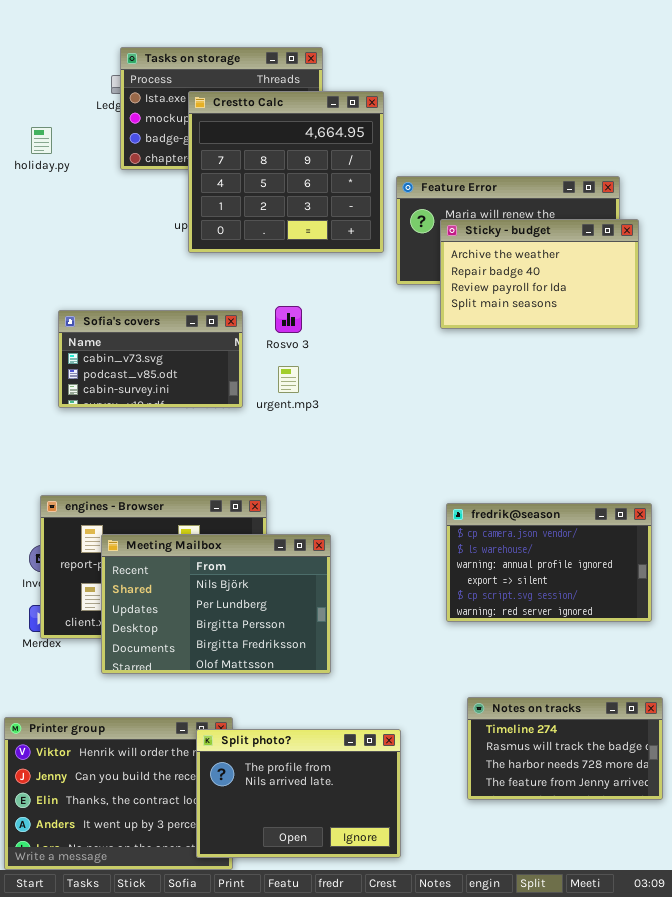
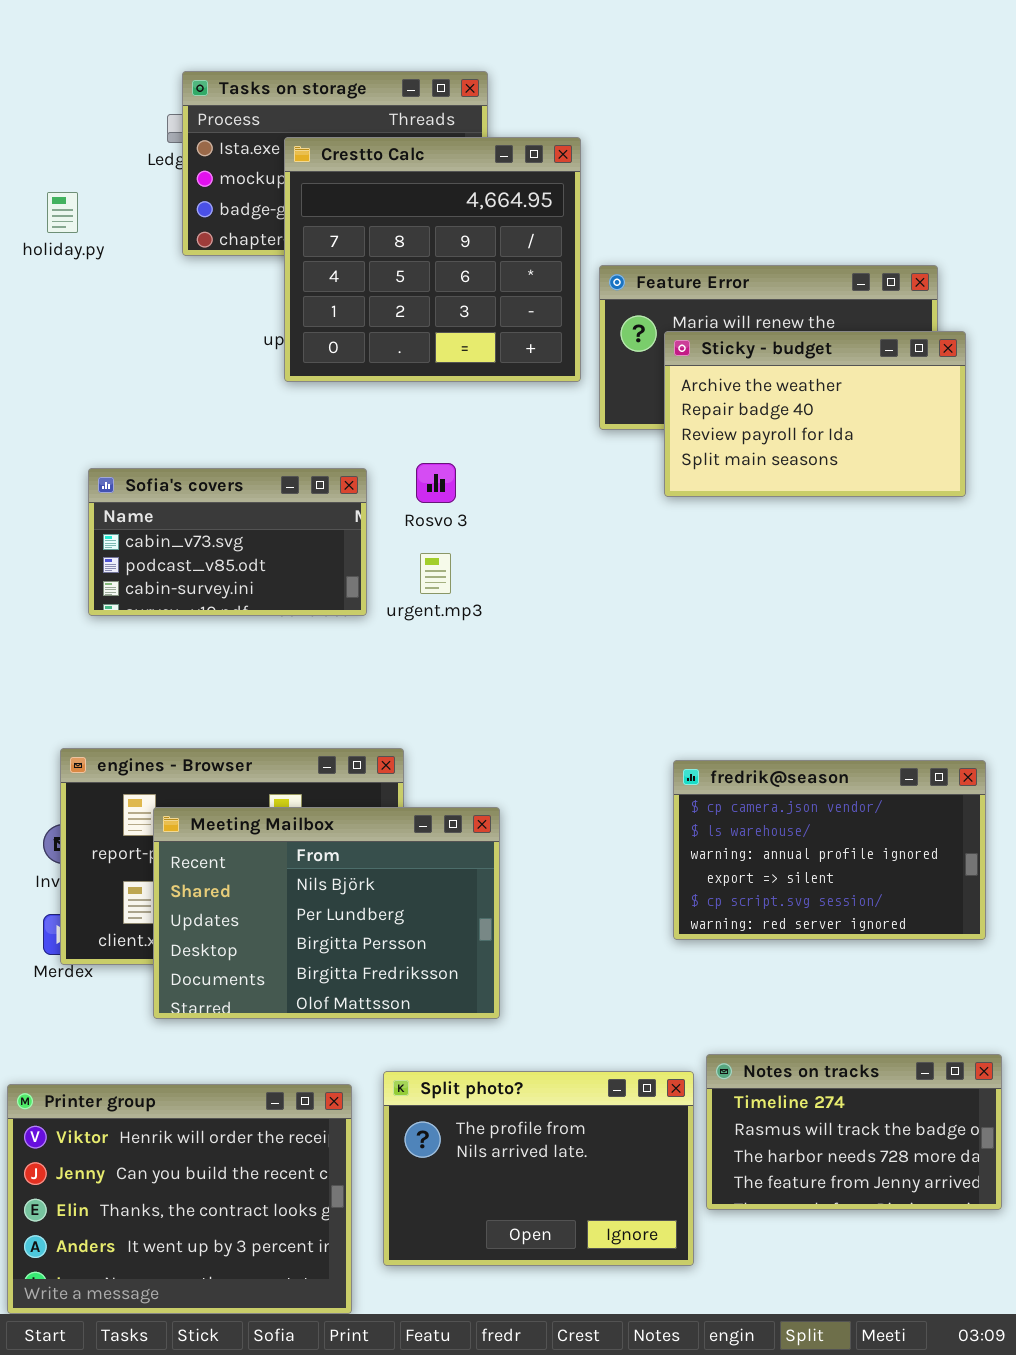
Split photo?: [196,729,401,858] -> [383,1071,694,1266], moved

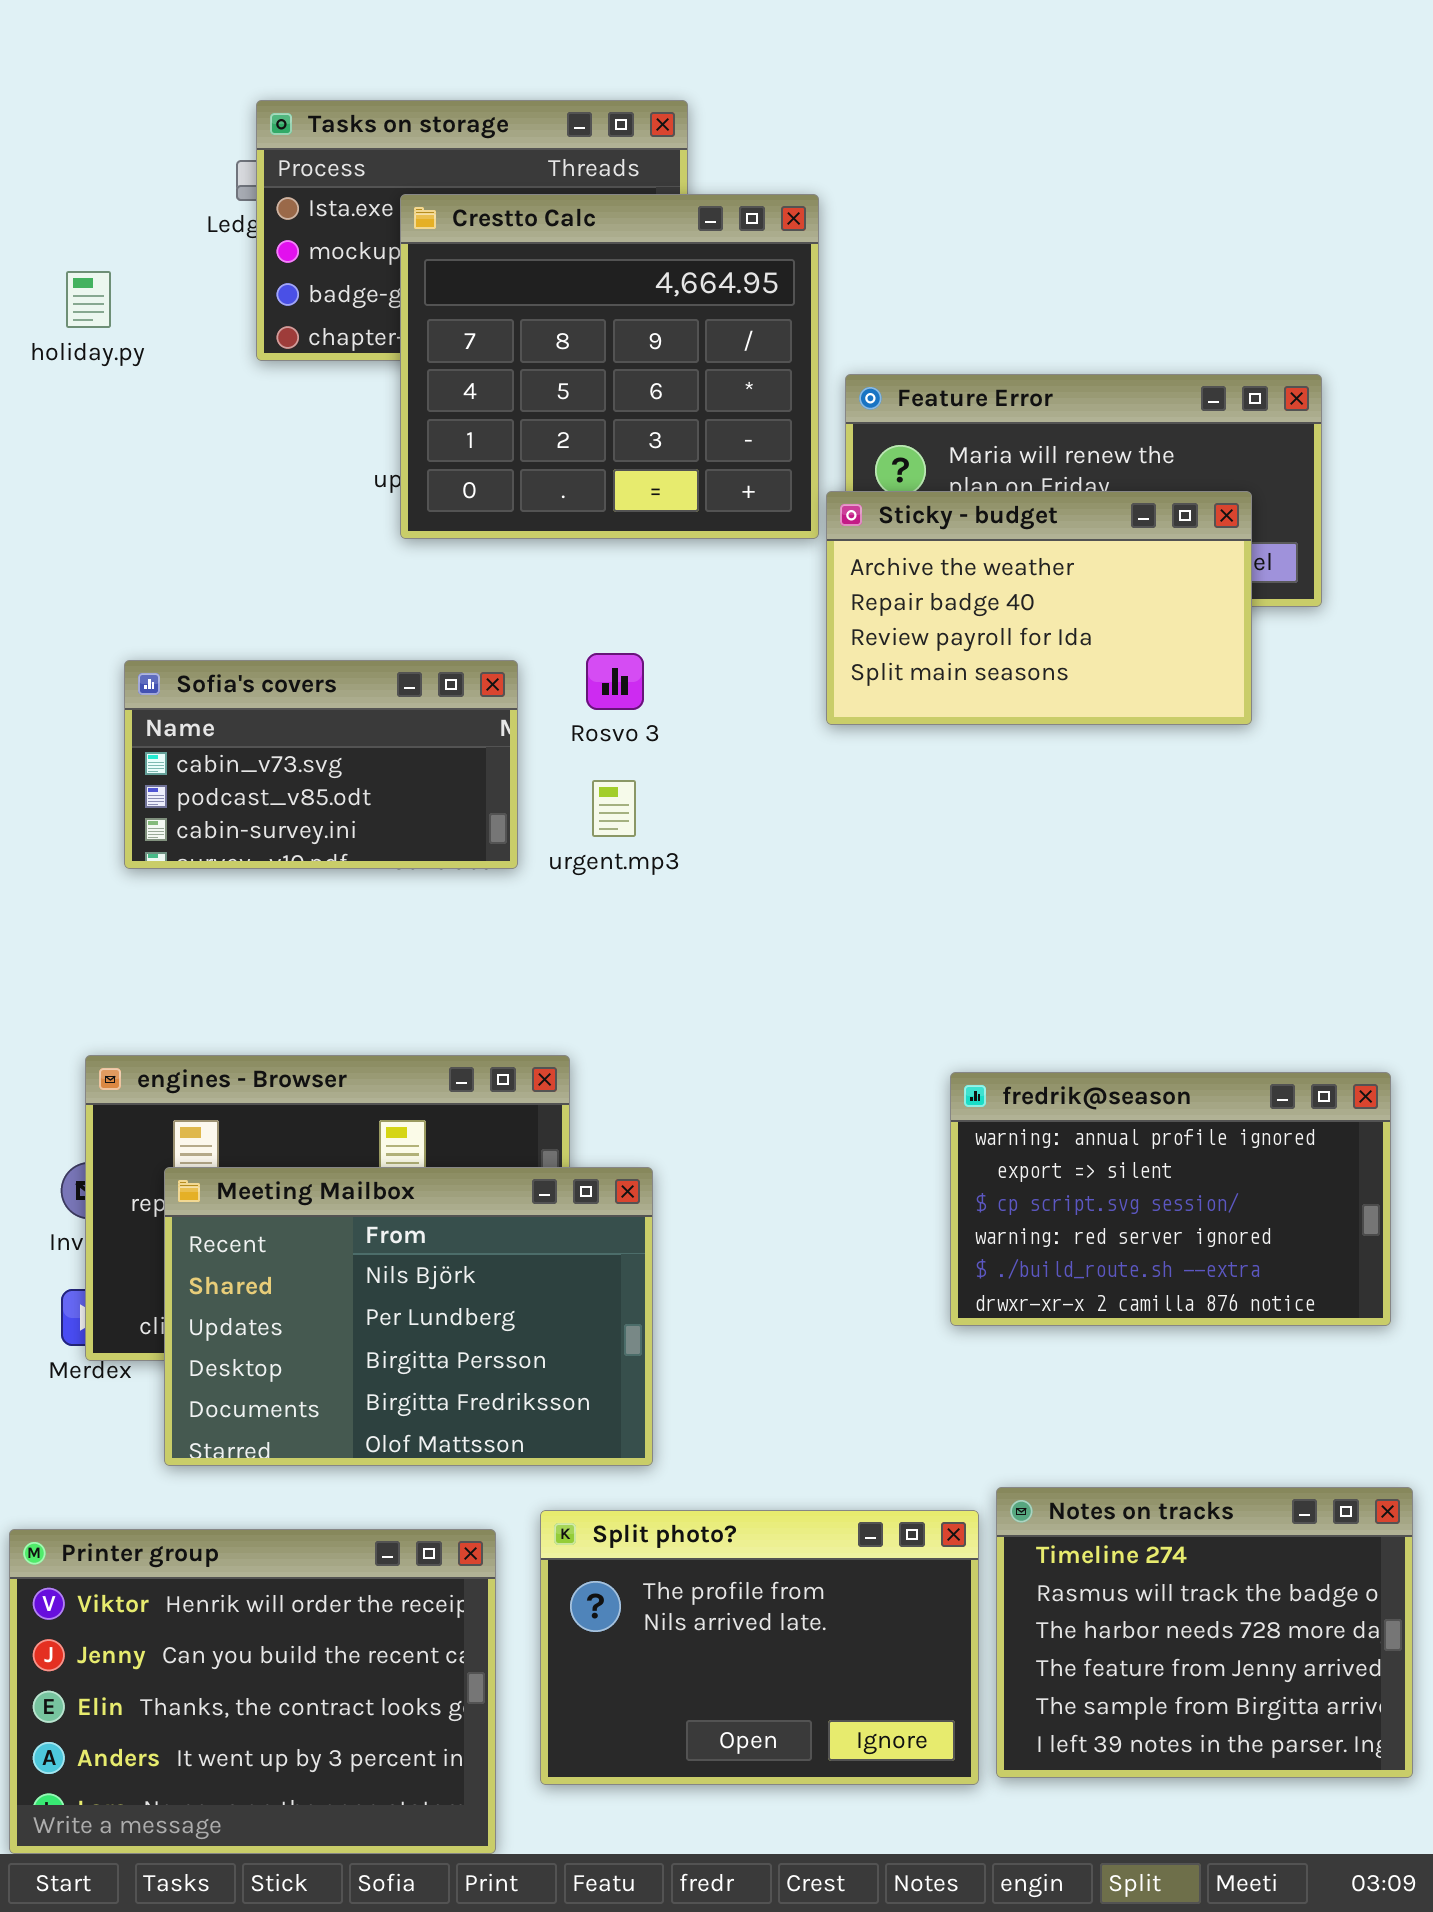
Sticky - budget: [664,331,966,497] -> [826,491,1252,725], moved
fredrik@season: [673,760,986,940] -> [950,1072,1391,1326], scrolled down 2 rows
Meeting Mailbox: [153,807,500,1019] -> [164,1167,653,1466], moved
Notes on tracks: [706,1054,1002,1210] -> [996,1487,1413,1778], resized

